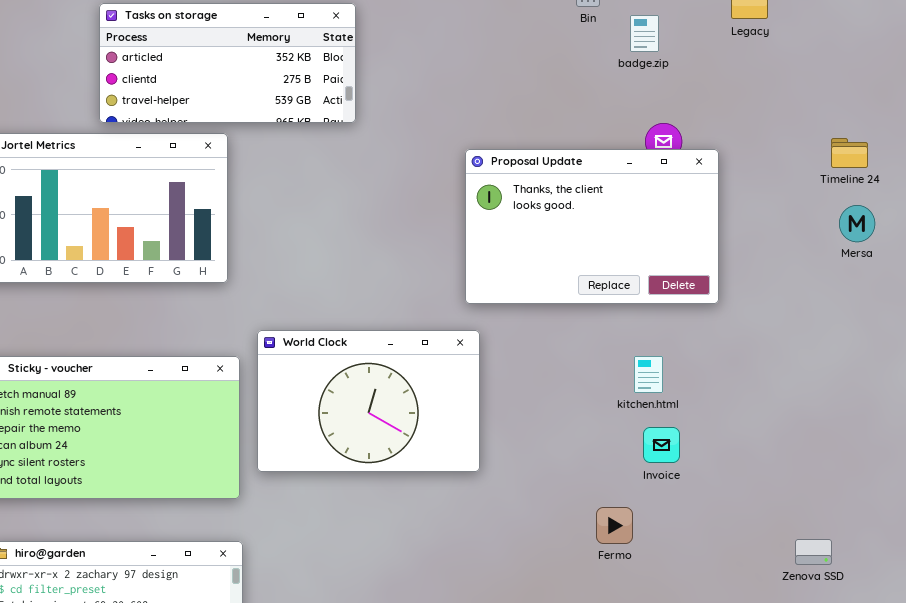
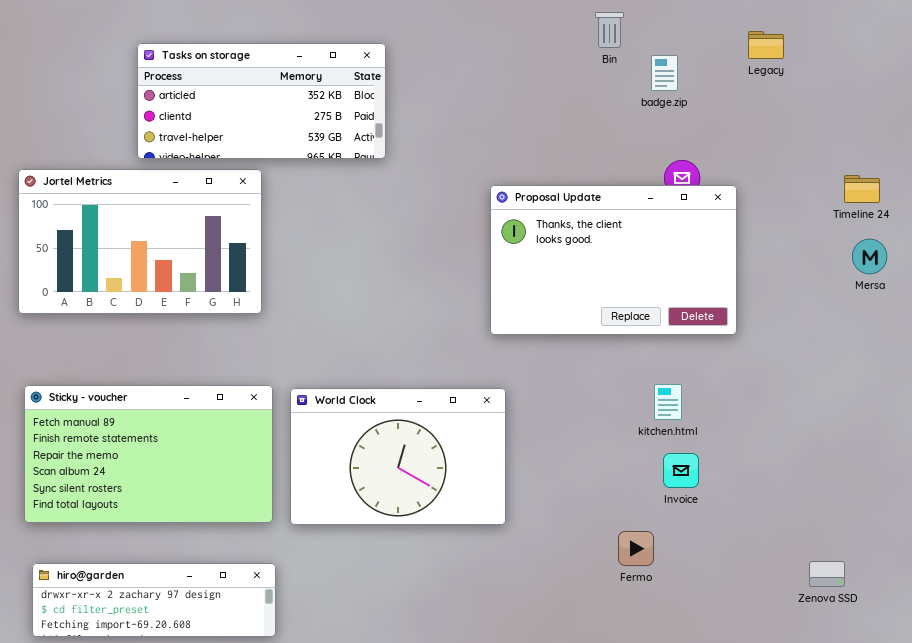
World Clock: [257,330,480,472] -> [290,388,506,525], moved

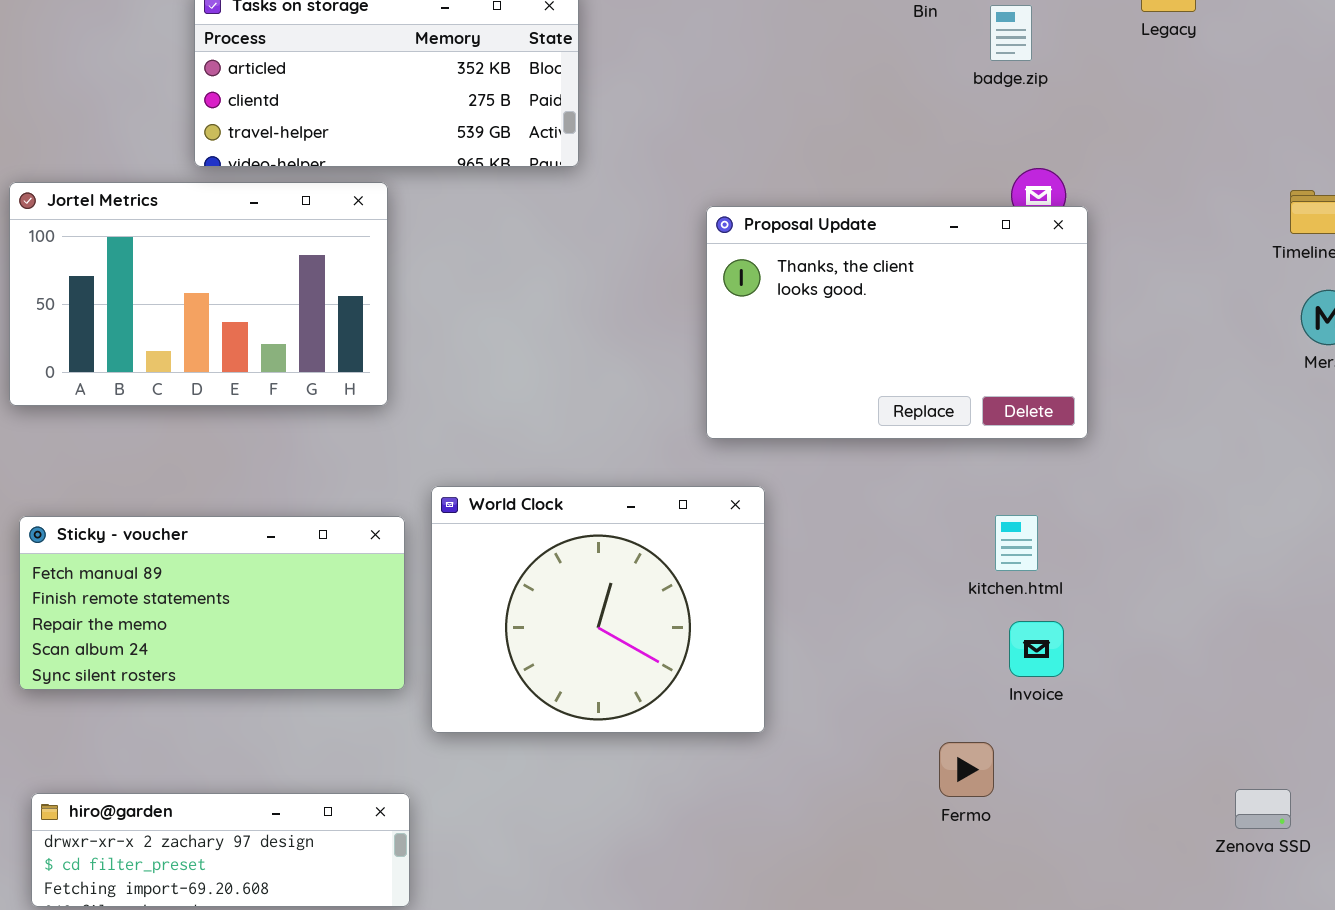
Proposal Update: [490,185,737,335] -> [706,206,1088,439], moved
Sticky - voucher: [24,385,273,523] -> [19,516,405,690], resized
World Clock: [290,388,506,525] -> [431,486,765,733], resized

